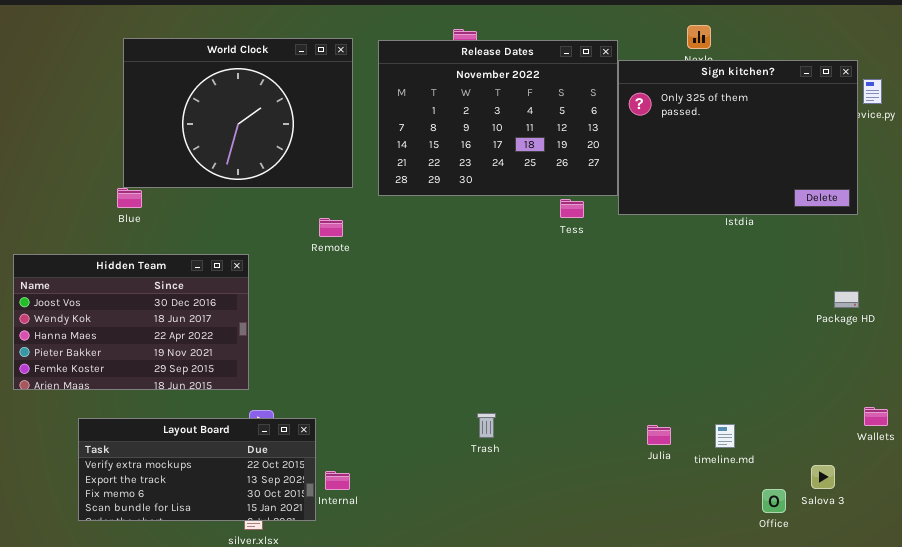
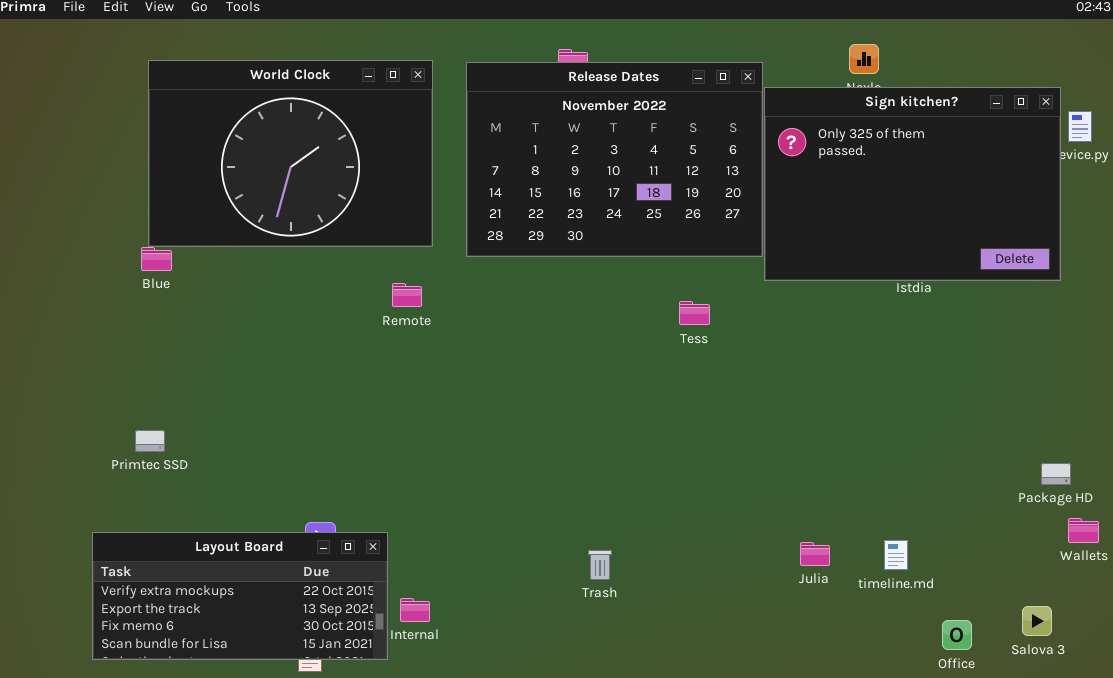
Tess: [560,199,584,218] -> [679,301,710,325], moved
Hidden Team: [13,254,249,390] -> none, closed
Package HD: [834,291,859,308] -> [1041,463,1071,485], moved
Trash: [477,413,496,438] -> [588,550,612,580], moved
Salova 3: [811,465,835,489] -> [1022,606,1052,636], moved

